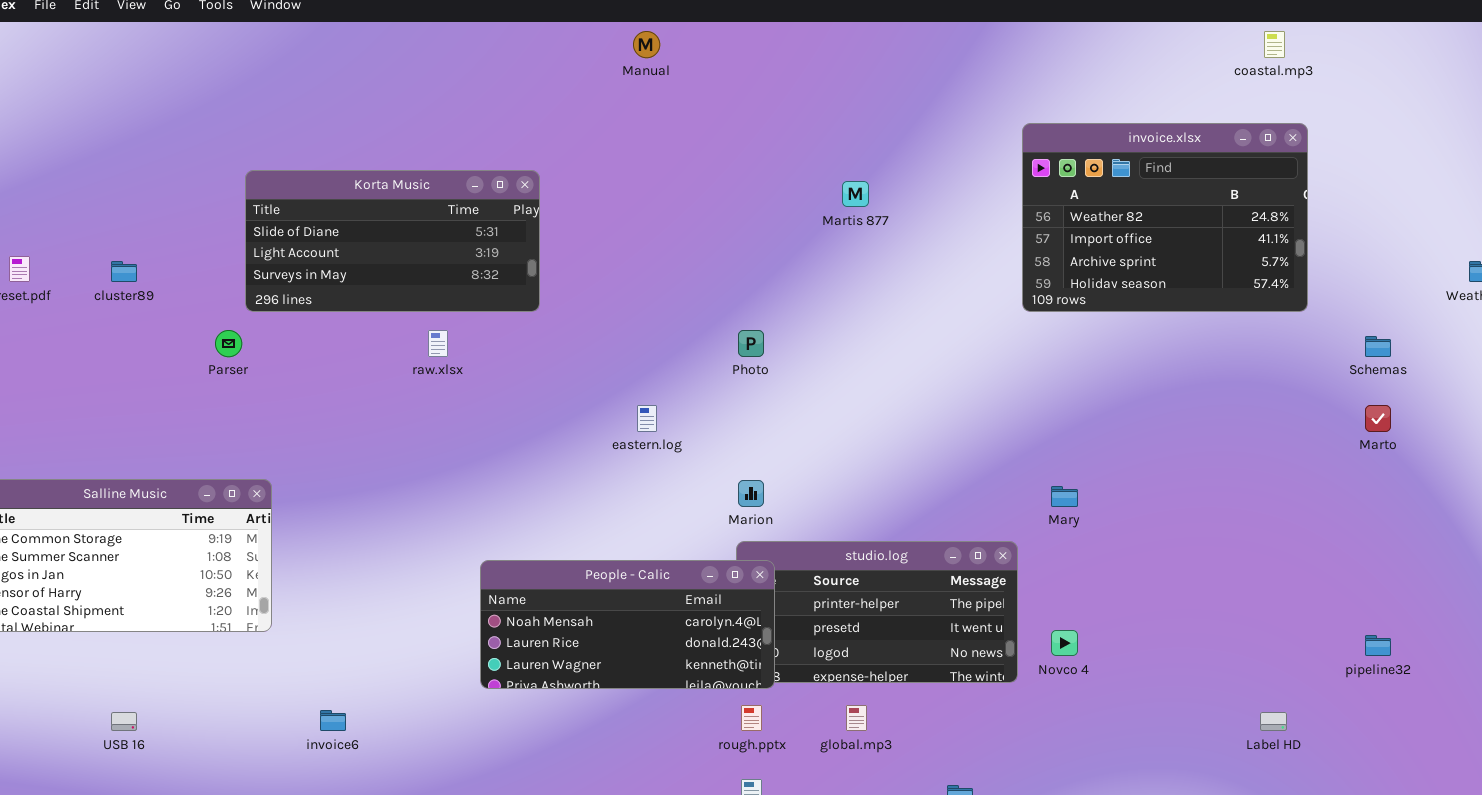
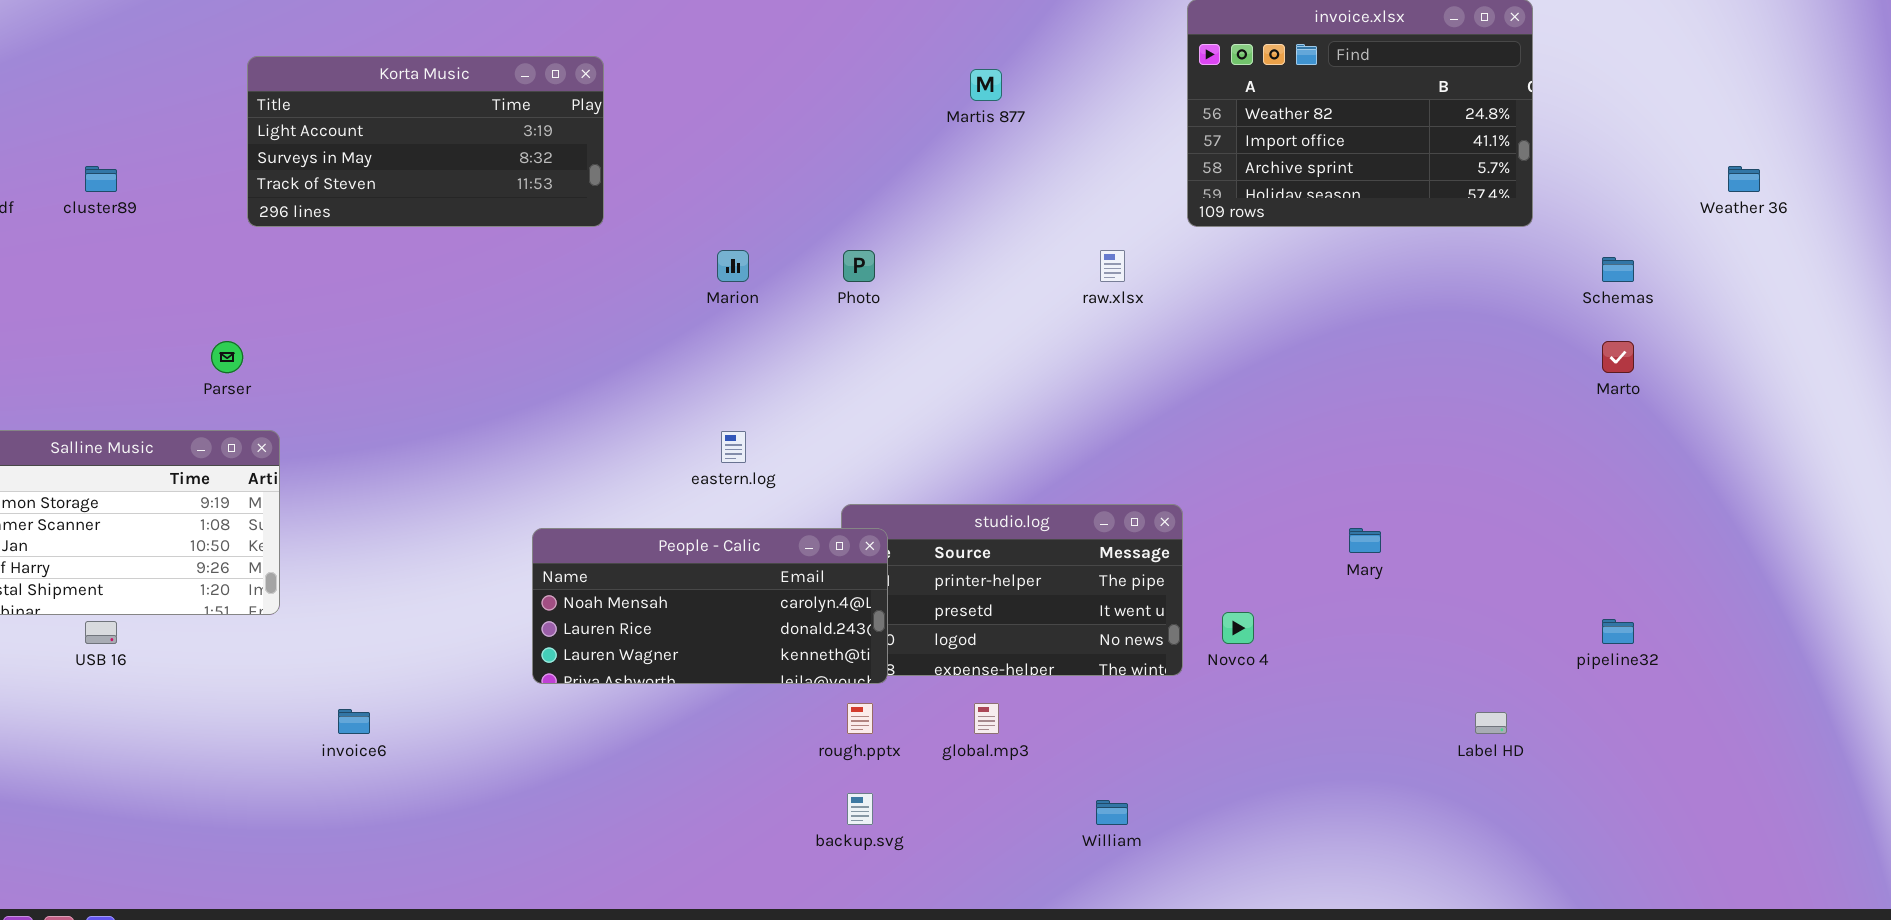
Korta Music: [245,170,540,312] -> [247,56,604,227], scrolled down 1 row
Parser: [215,330,242,357] -> [211,341,243,373], moved
raw.xlsx: [428,330,448,357] -> [1100,250,1125,282], moved
eastern.log: [637,405,657,432] -> [721,431,746,463], moved
Marion: [738,480,764,507] -> [717,250,749,282], moved
Mary: [1051,486,1078,507] -> [1349,528,1381,553], moved
USB 16: [111,712,137,731] -> [85,621,117,644], moved

